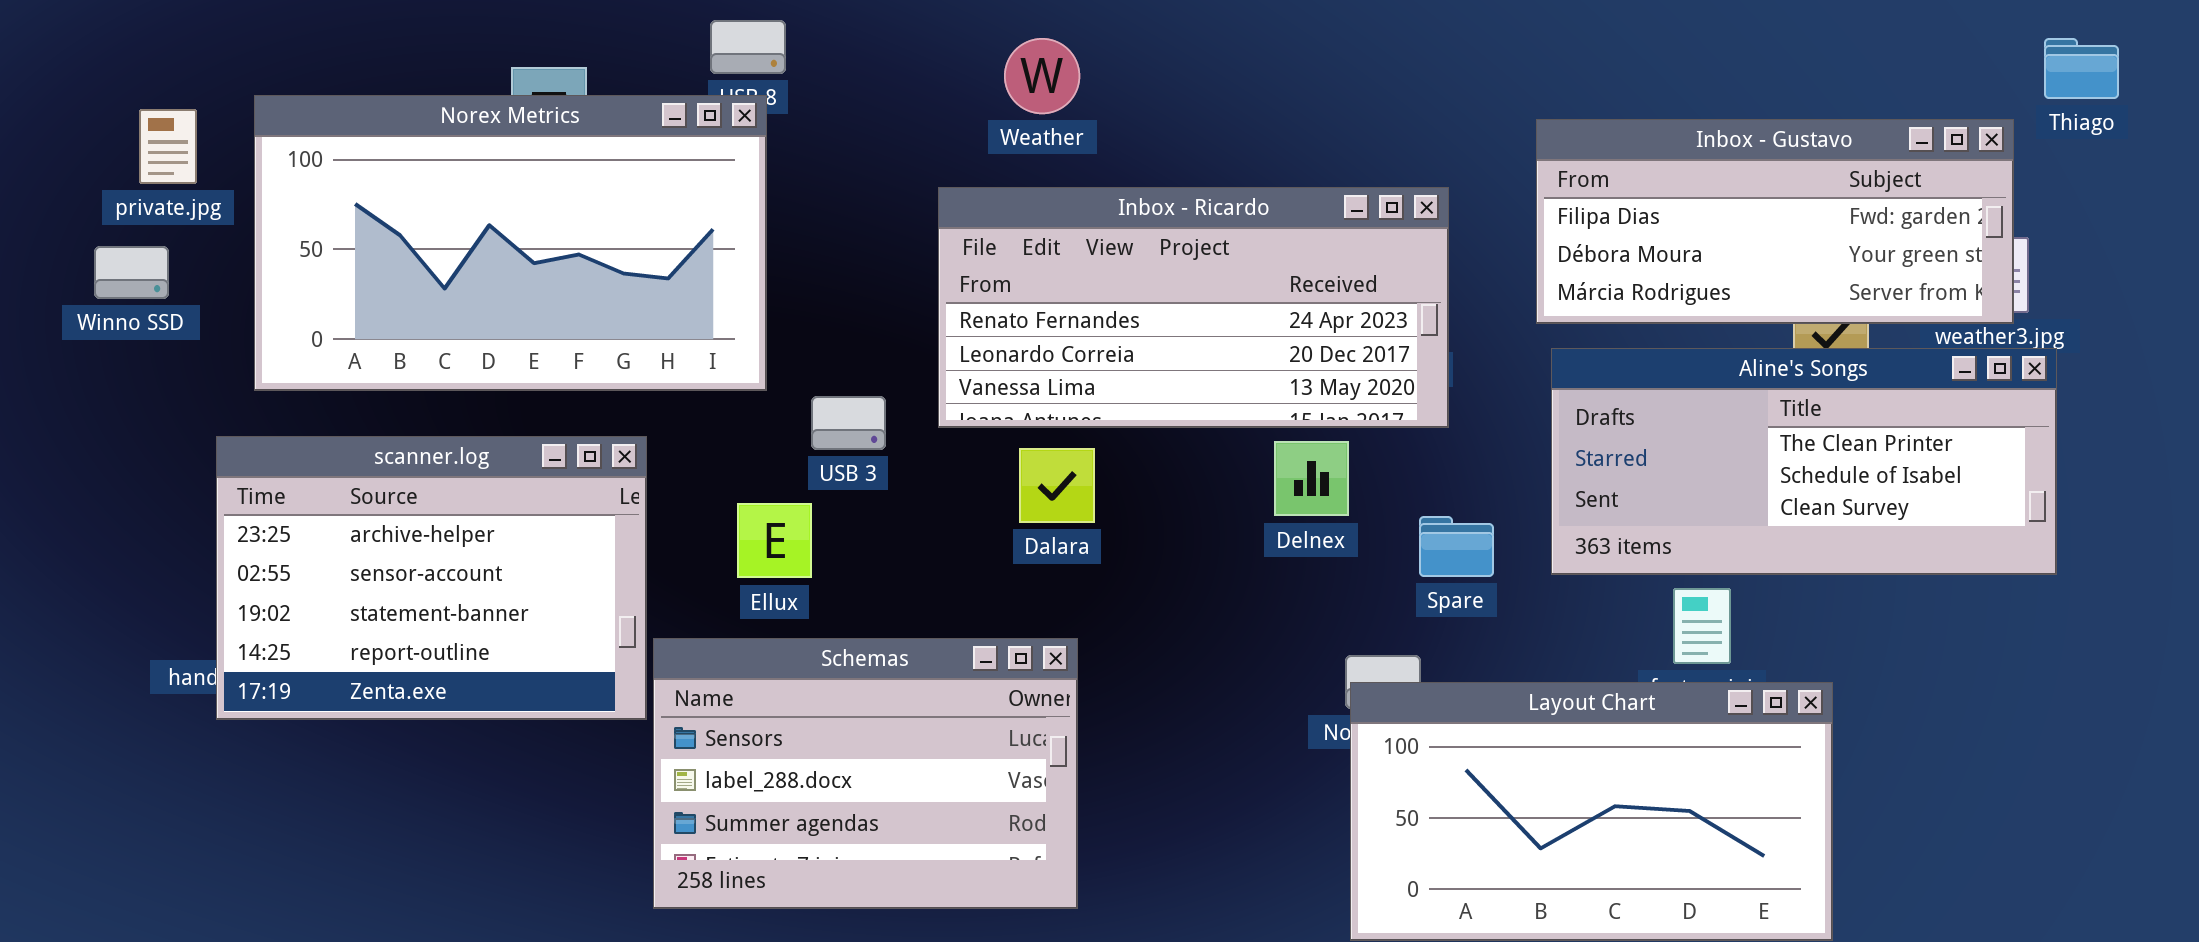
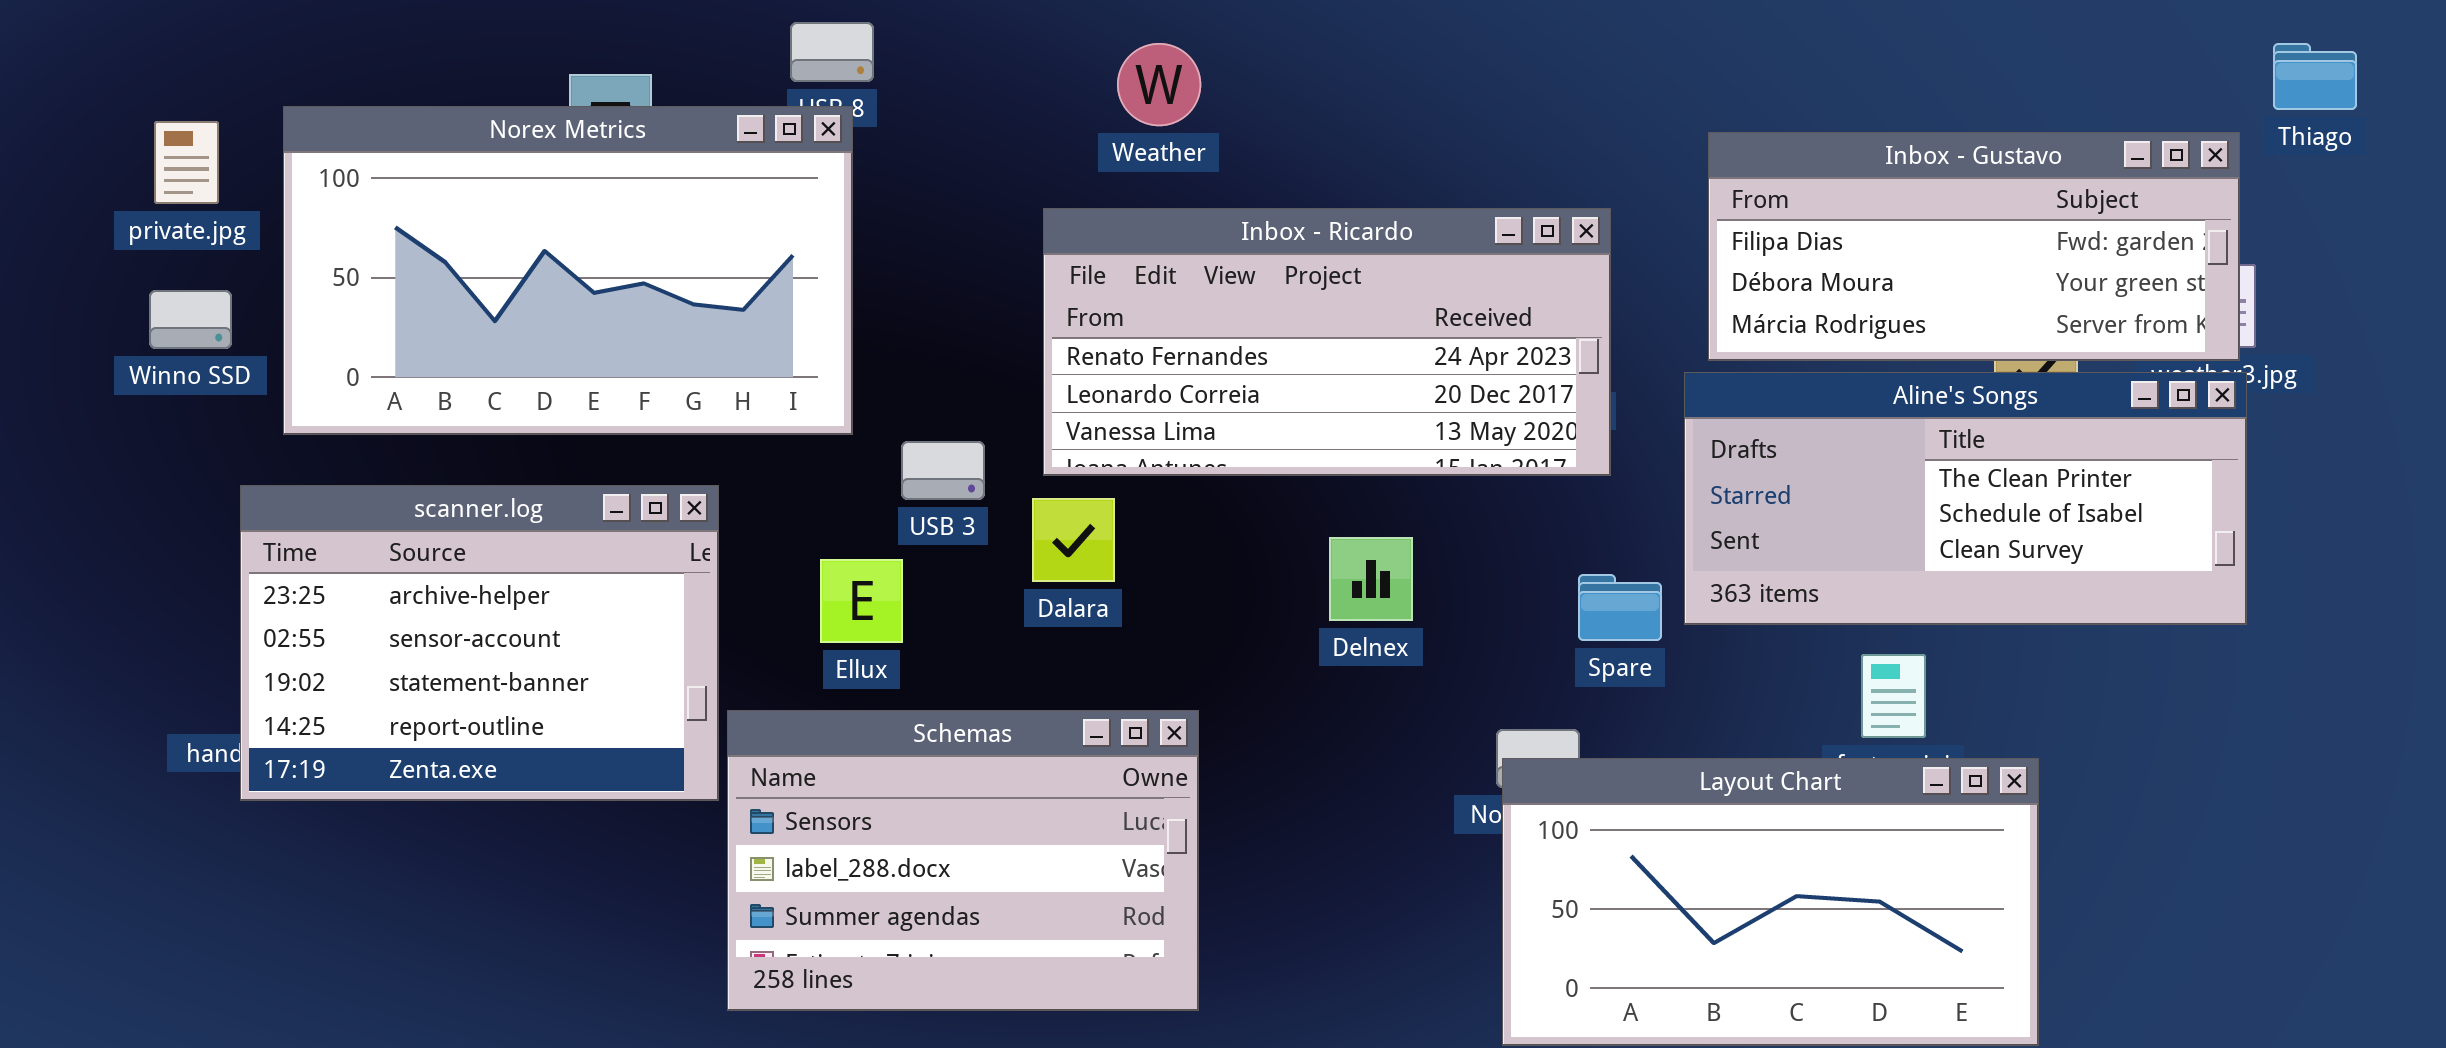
Winno SSD: [94,246,169,299] -> [149,290,232,349], moved
Aline's Songs: [1551,348,2057,575] -> [1684,372,2247,625], moved
Delnex: [1274,441,1349,516] -> [1329,537,1413,621], moved
Dalara: [1019,448,1095,523] -> [1032,498,1115,582], moved

